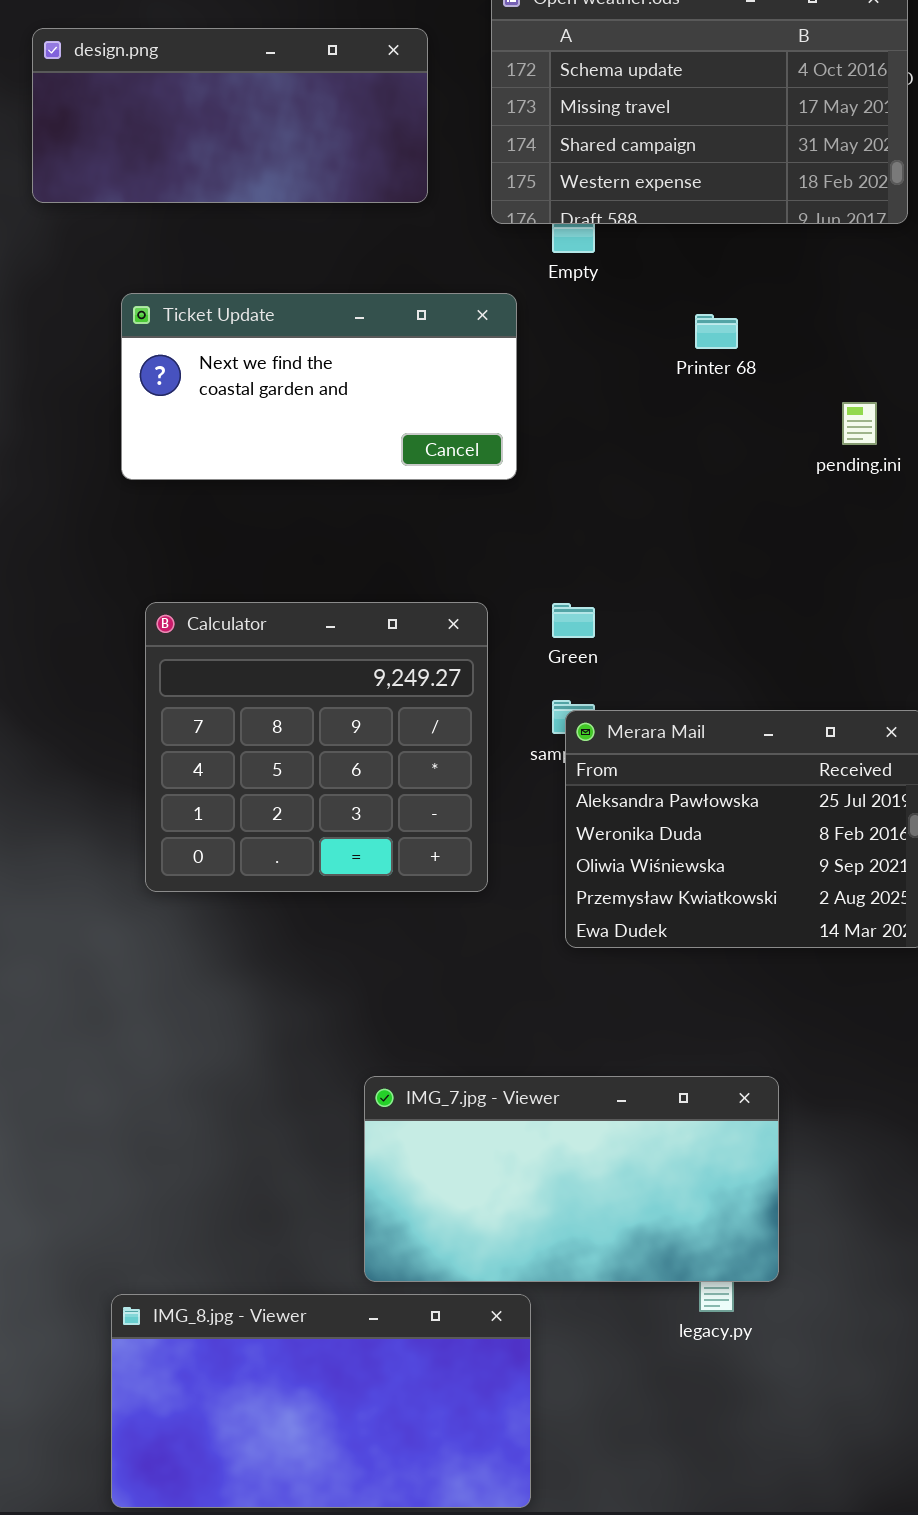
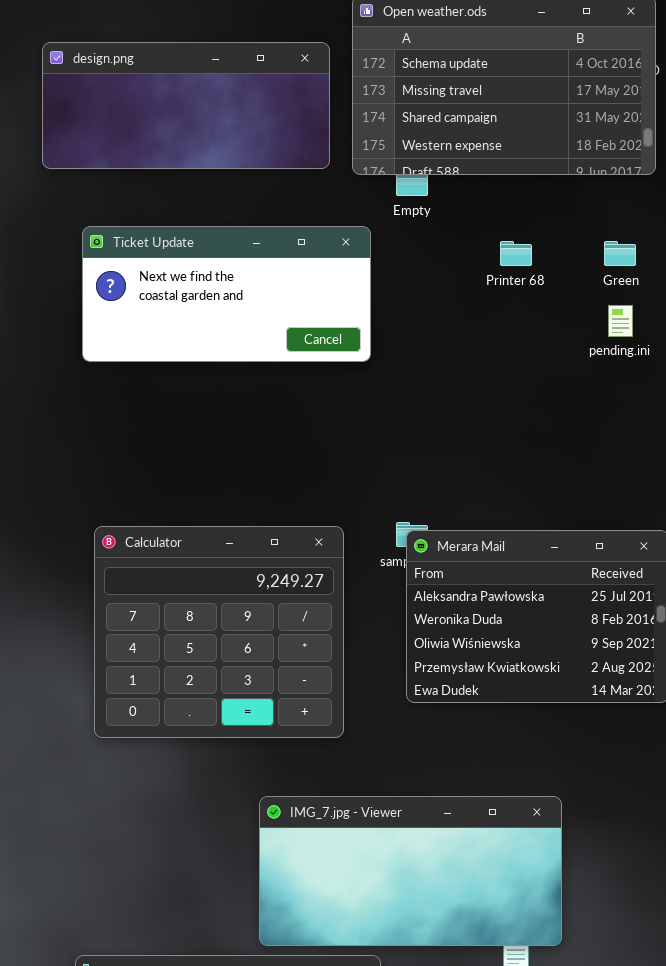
design.png: [32,28,428,203] -> [42,42,330,169], moved
Calculator: [145,602,488,892] -> [94,526,344,738], moved
Green: [552,603,595,638] -> [604,241,636,266], moved

